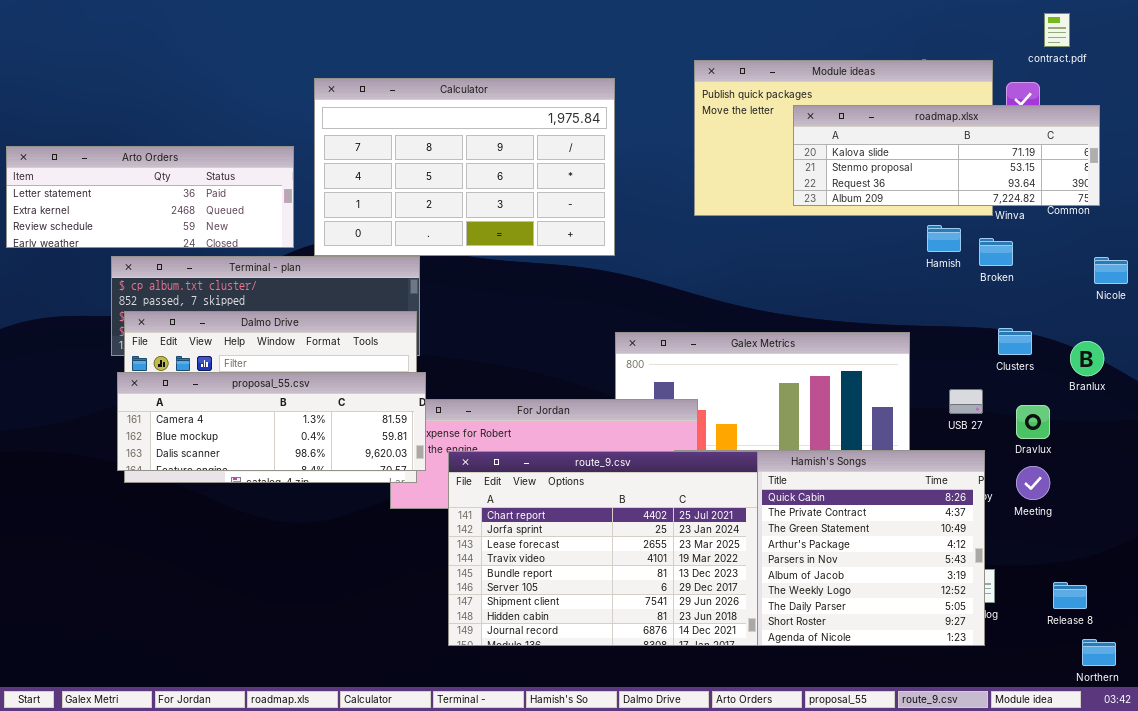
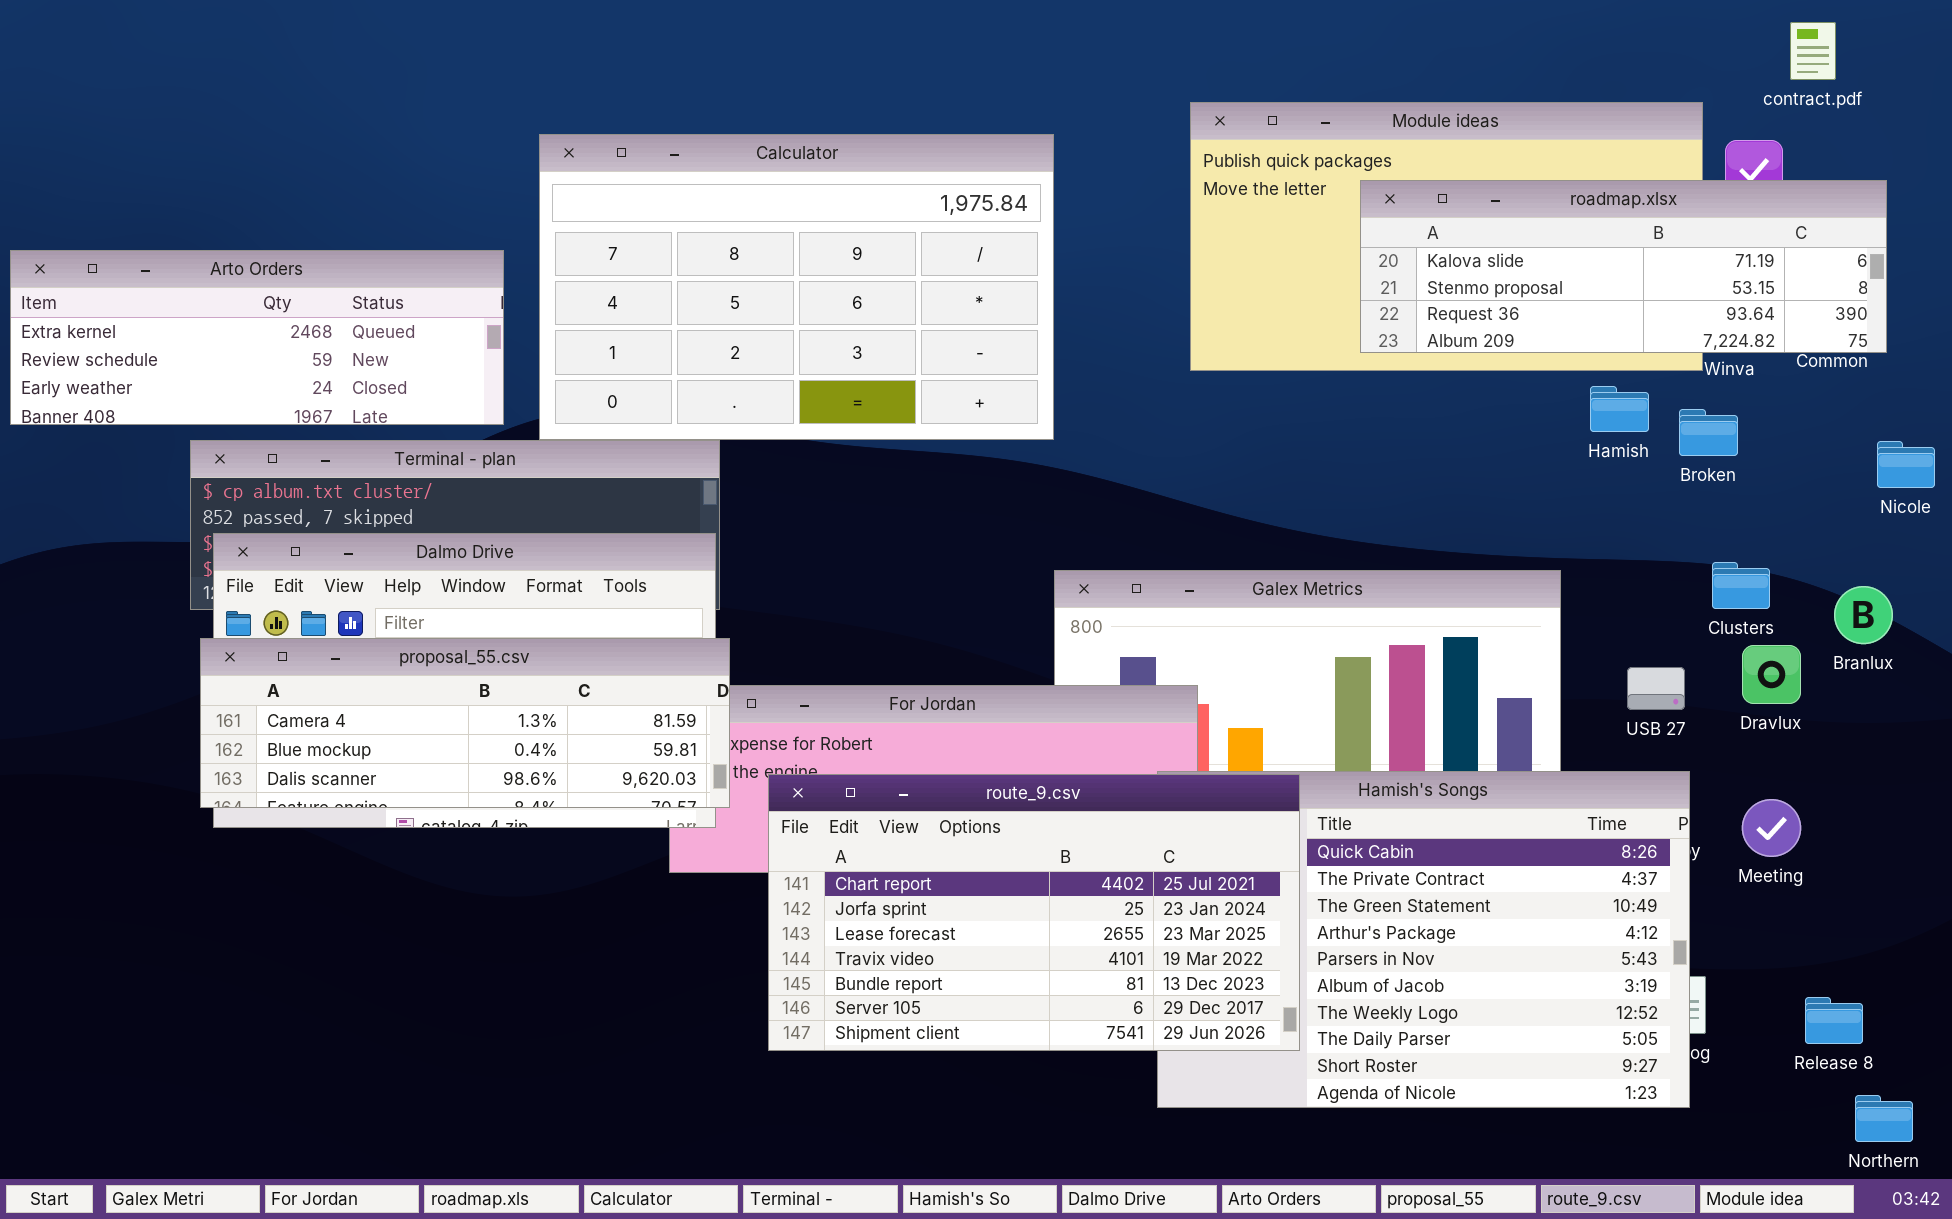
Arto Orders: [6,146,294,248] -> [10,250,504,425], scrolled down 1 row
Dravlux: [1016,405,1050,439] -> [1742,645,1801,704], moved
route_9.csv: [448,451,758,646] -> [768,774,1300,1051], resized

